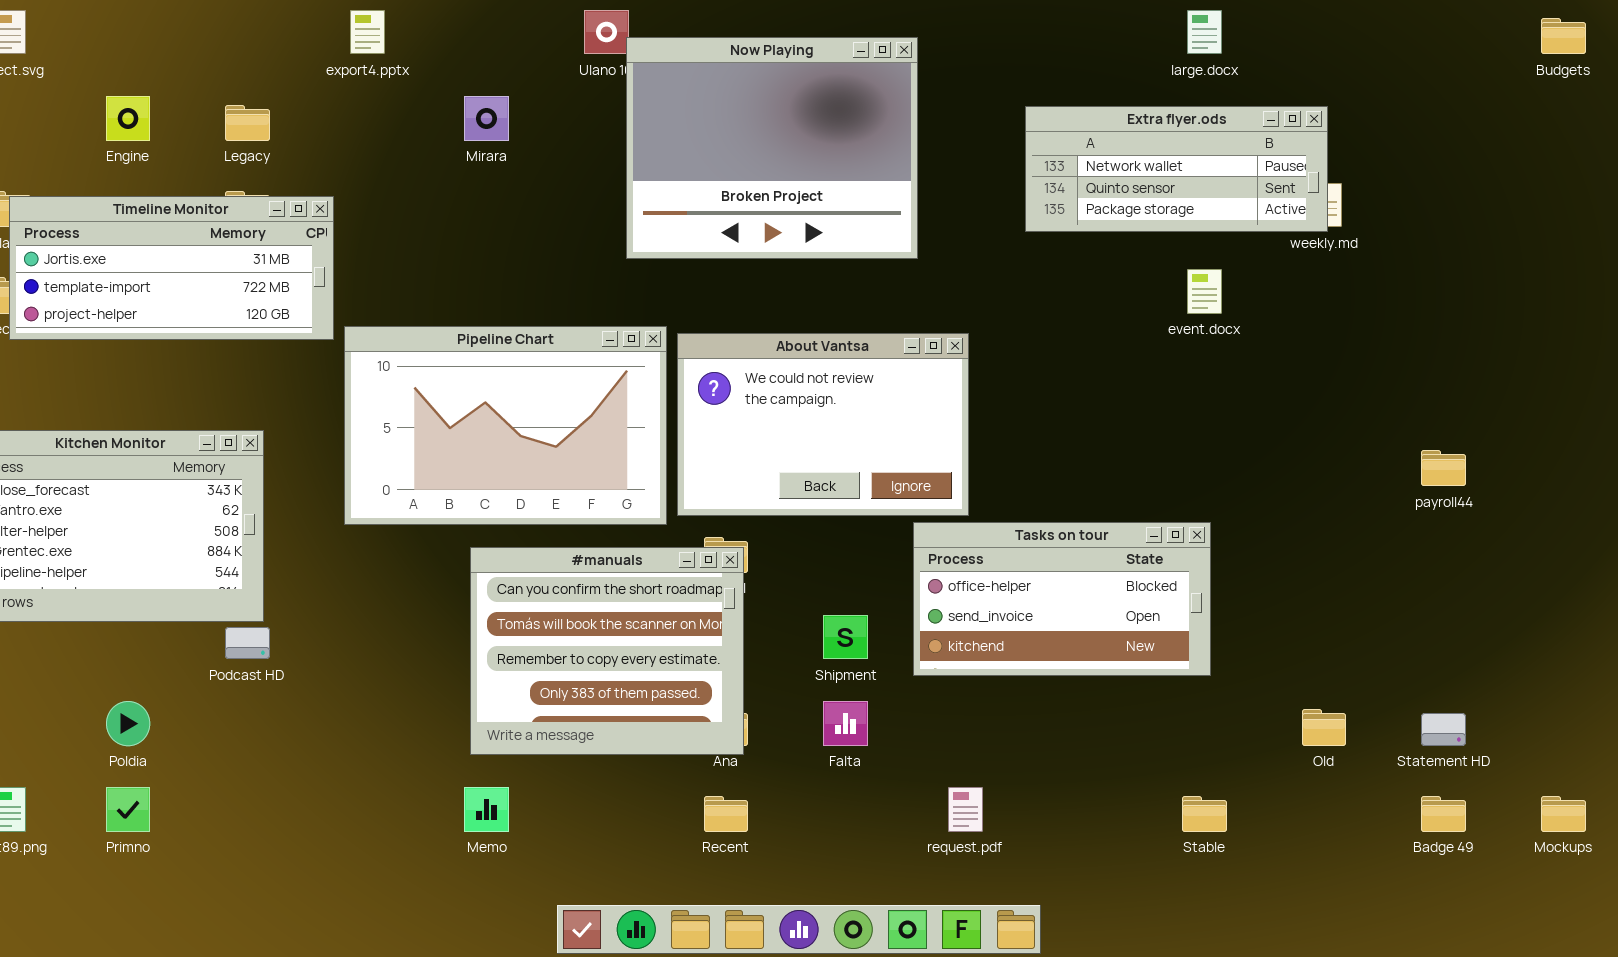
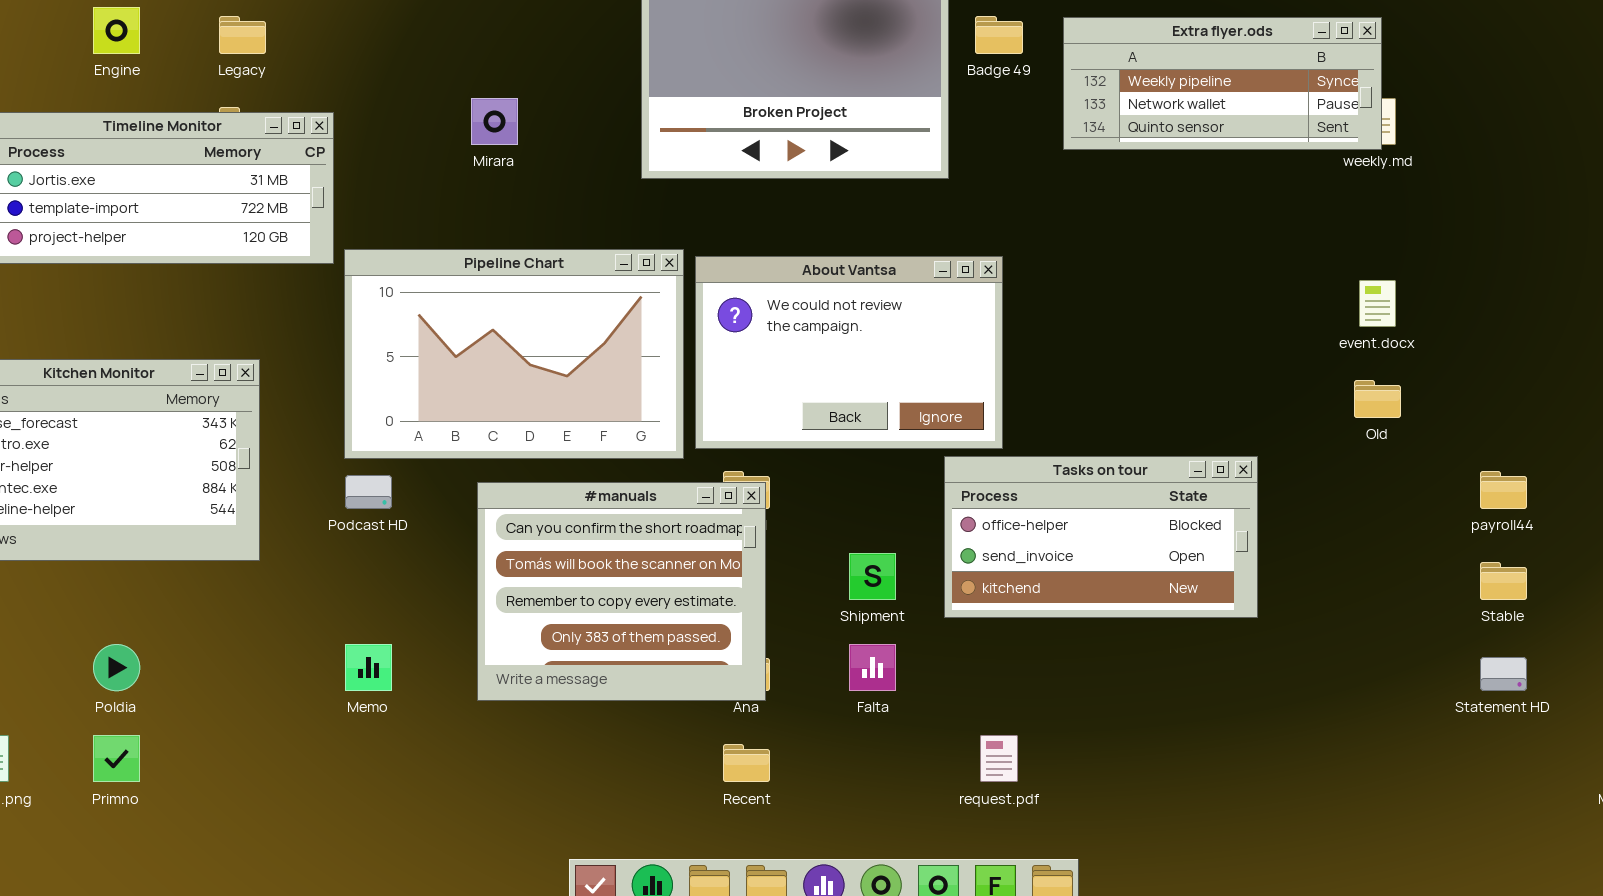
Mirara: [464,96,509,141] -> [471,98,518,145], moved
Extra flyer.ods: [1025,106,1328,232] -> [1063,17,1382,150], scrolled up 1 row
event.docx: [1187,269,1222,314] -> [1359,280,1396,327], moved
payroll44: [1421,450,1466,486] -> [1480,471,1527,509], moved
Podcast HD: [225,627,270,659] -> [345,475,392,509], moved
Old: [1302,709,1346,746] -> [1354,380,1401,418], moved
Memo: [464,787,509,832] -> [345,644,392,691], moved
Stable: [1182,796,1227,832] -> [1480,562,1527,600], moved
Badge 49: [1421,796,1466,832] -> [975,16,1023,54], moved

